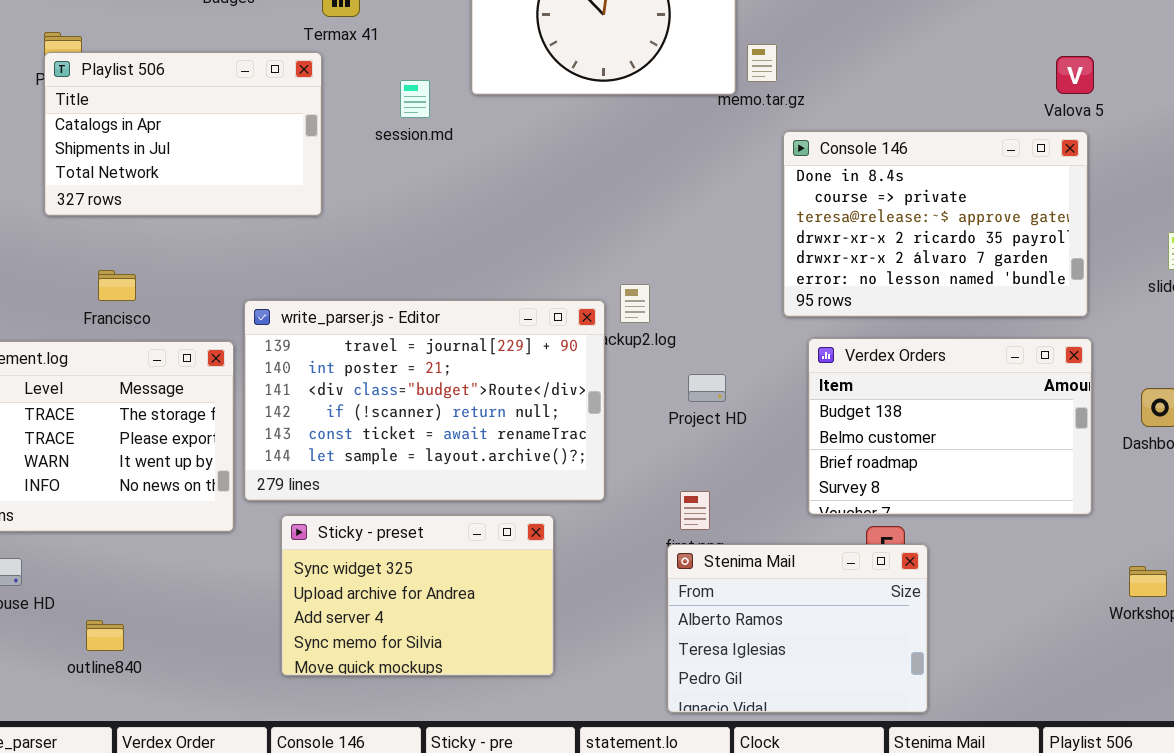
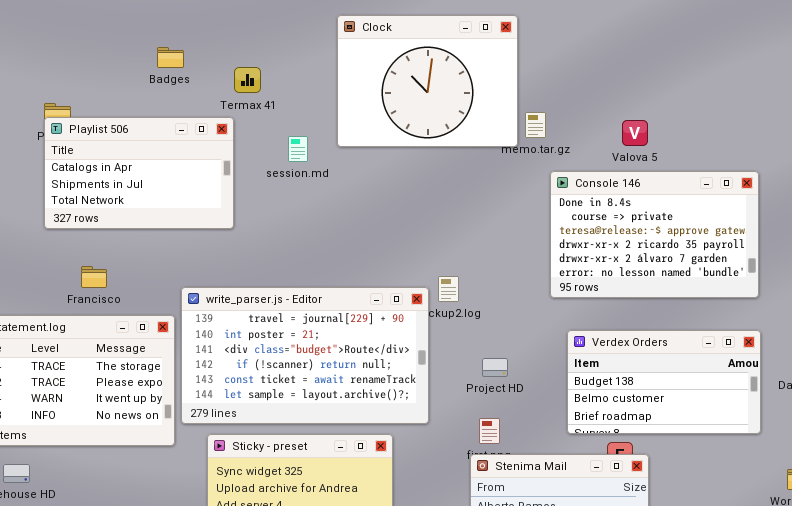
Valova 5: [1056,56,1094,94] -> [622,120,648,146], moved
Verdex Orders: [808,338,1092,515] -> [567,330,761,434], resized
Project HD: [688,374,726,402] -> [482,358,508,377], moved

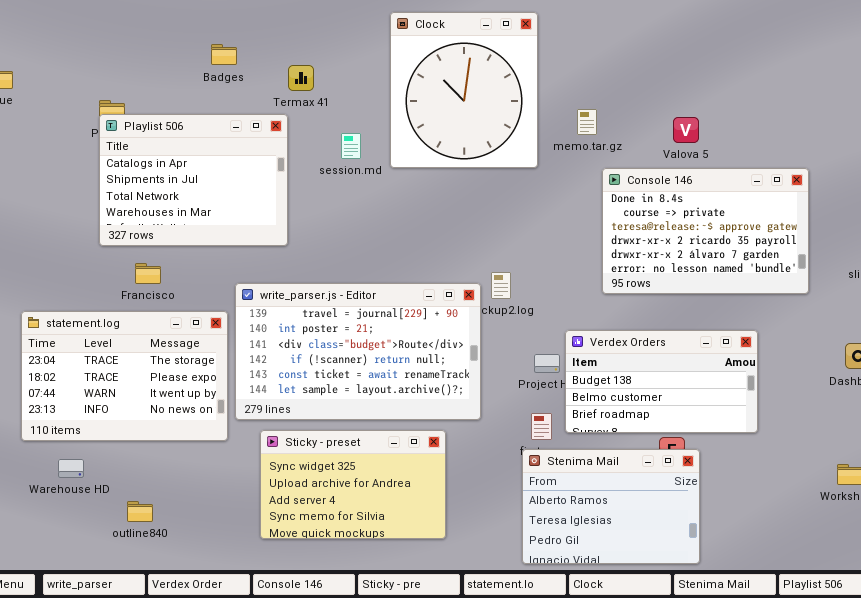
Clock: [337,15,518,147] -> [390,12,538,168], resized
Playlist 506: [44,117,234,229] -> [99,114,288,246], resized
Verdex Orders: [567,330,761,434] -> [565,330,758,433], moved

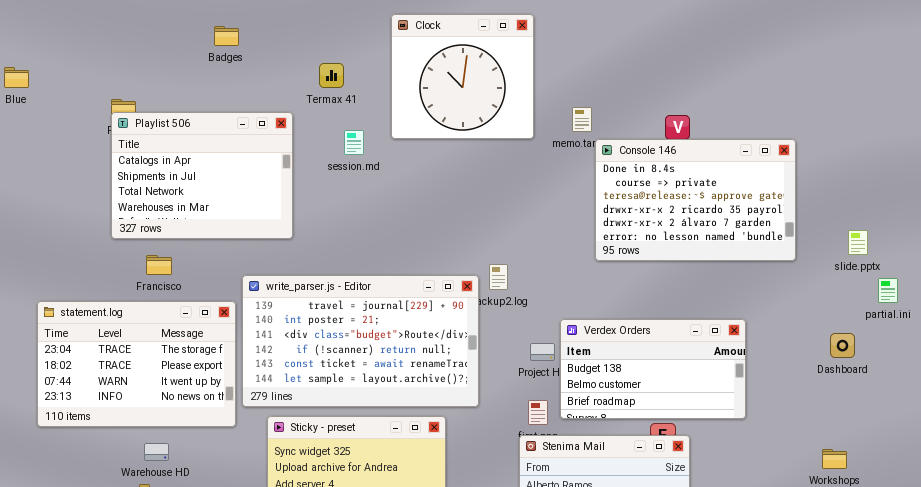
Clock: [390,12,538,168] -> [391,14,534,139], resized
Badges: [211,44,237,65] -> [214,26,239,46], moved
Termax 41: [288,65,314,91] -> [319,63,344,88], moved
Console 146: [602,168,809,294] -> [595,139,796,261], moved
Warehouse HD: [58,459,84,478] -> [144,443,169,461], moved

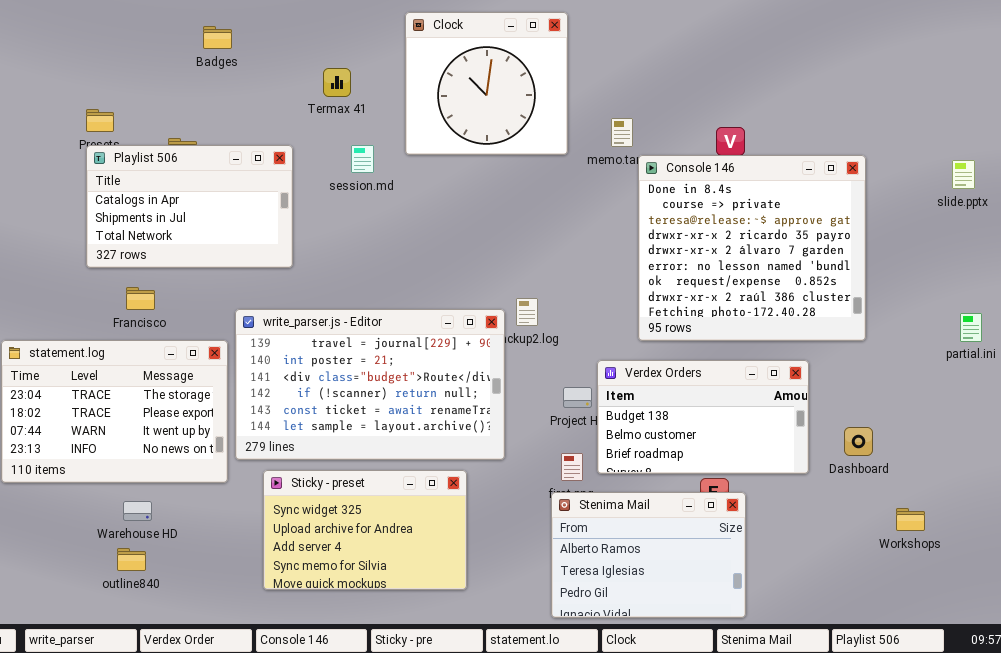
Playlist 506: [111,112,293,239] -> [86,145,293,268], resized
Console 146: [595,139,796,261] -> [638,155,866,341], resized
slide.pptx: [848,230,868,255] -> [952,160,975,189], moved
Dashboard: [830,333,855,358] -> [844,427,873,456], moved

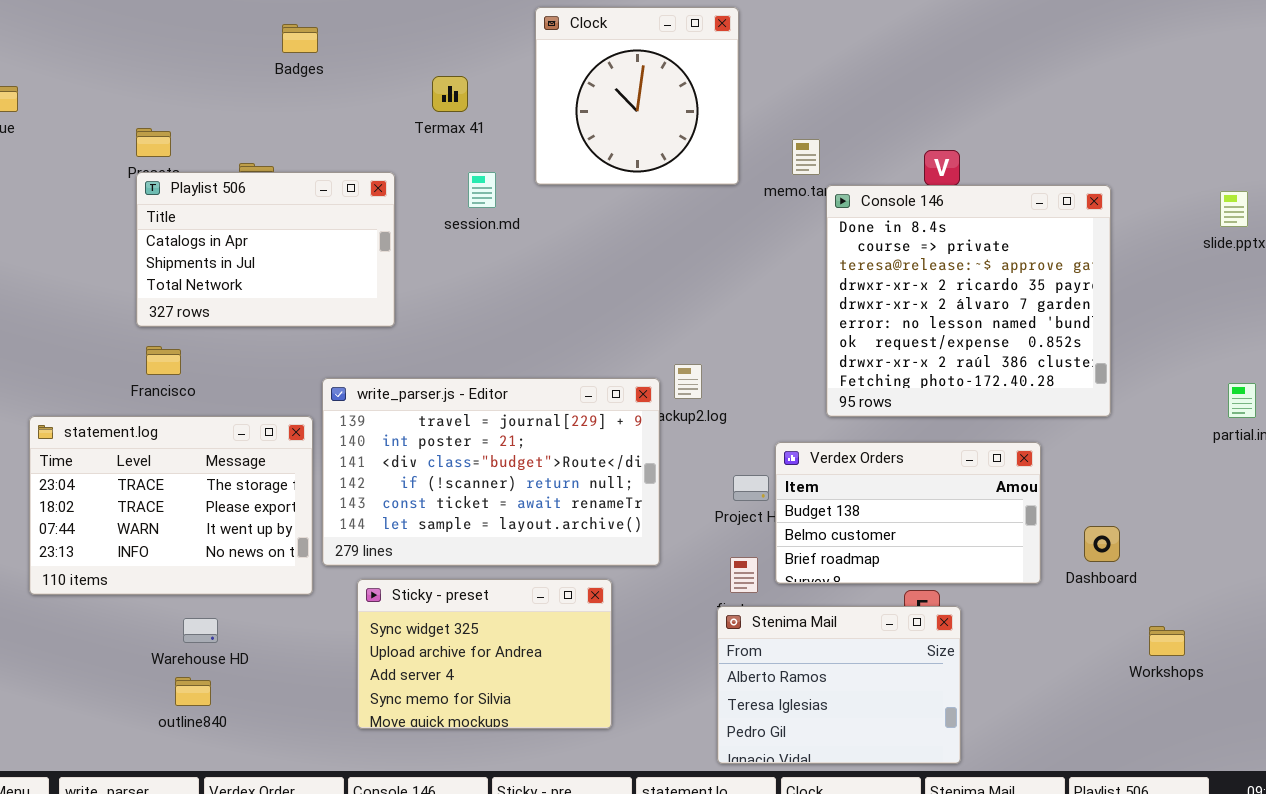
Francisco: [126,287,155,310] -> [146,346,181,375], moved

